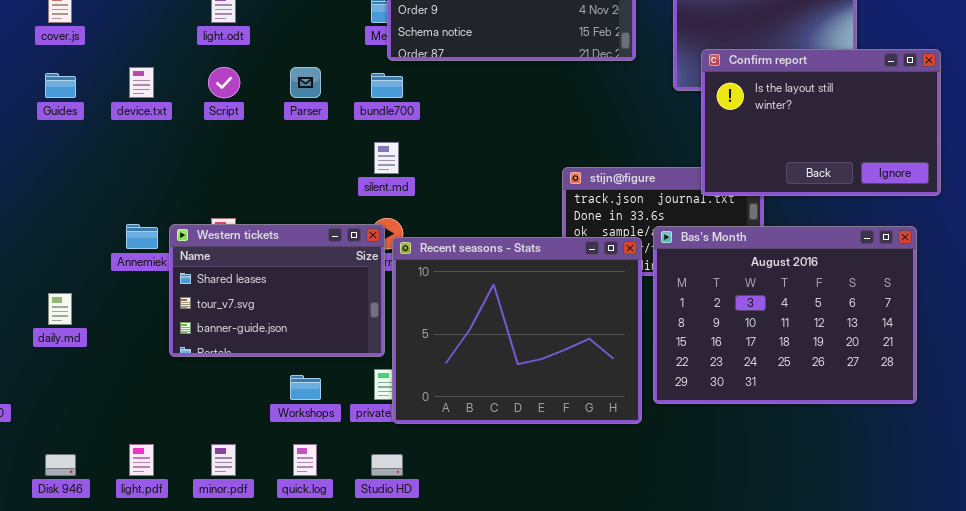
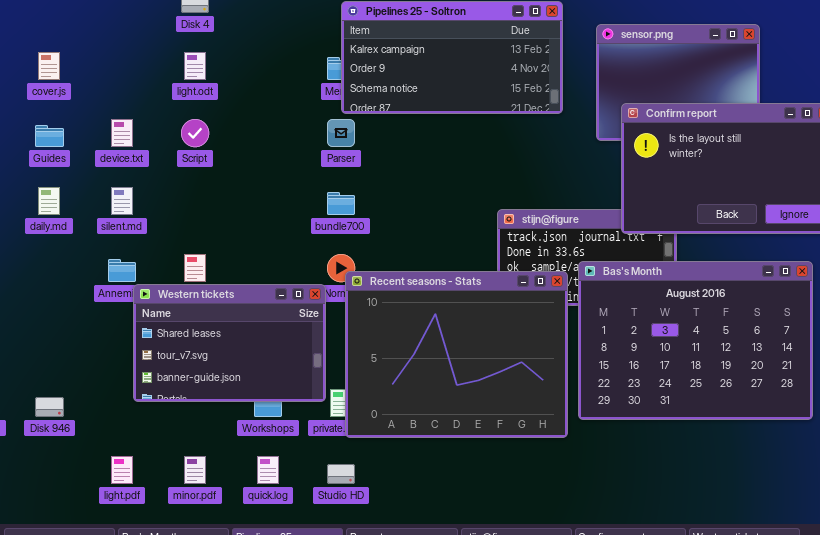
Parser: [290,67,321,98] -> [327,119,355,147], moved
bundle700: [371,73,403,98] -> [327,192,355,215], moved
silent.md: [374,142,399,174] -> [111,187,133,215], moved
Western tickets: [169,224,385,357] -> [133,284,326,402], moved
daily.md: [48,293,72,325] -> [38,187,60,215], moved
Disk 946: [45,454,76,476] -> [35,397,64,417], moved

